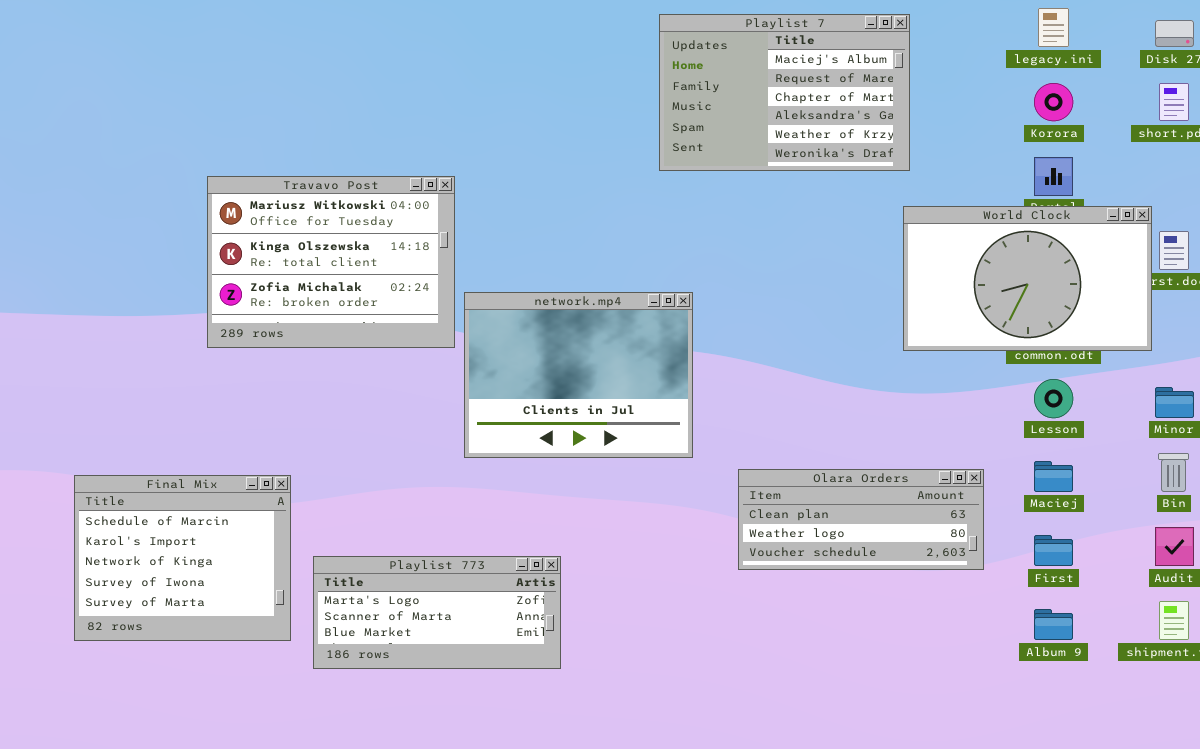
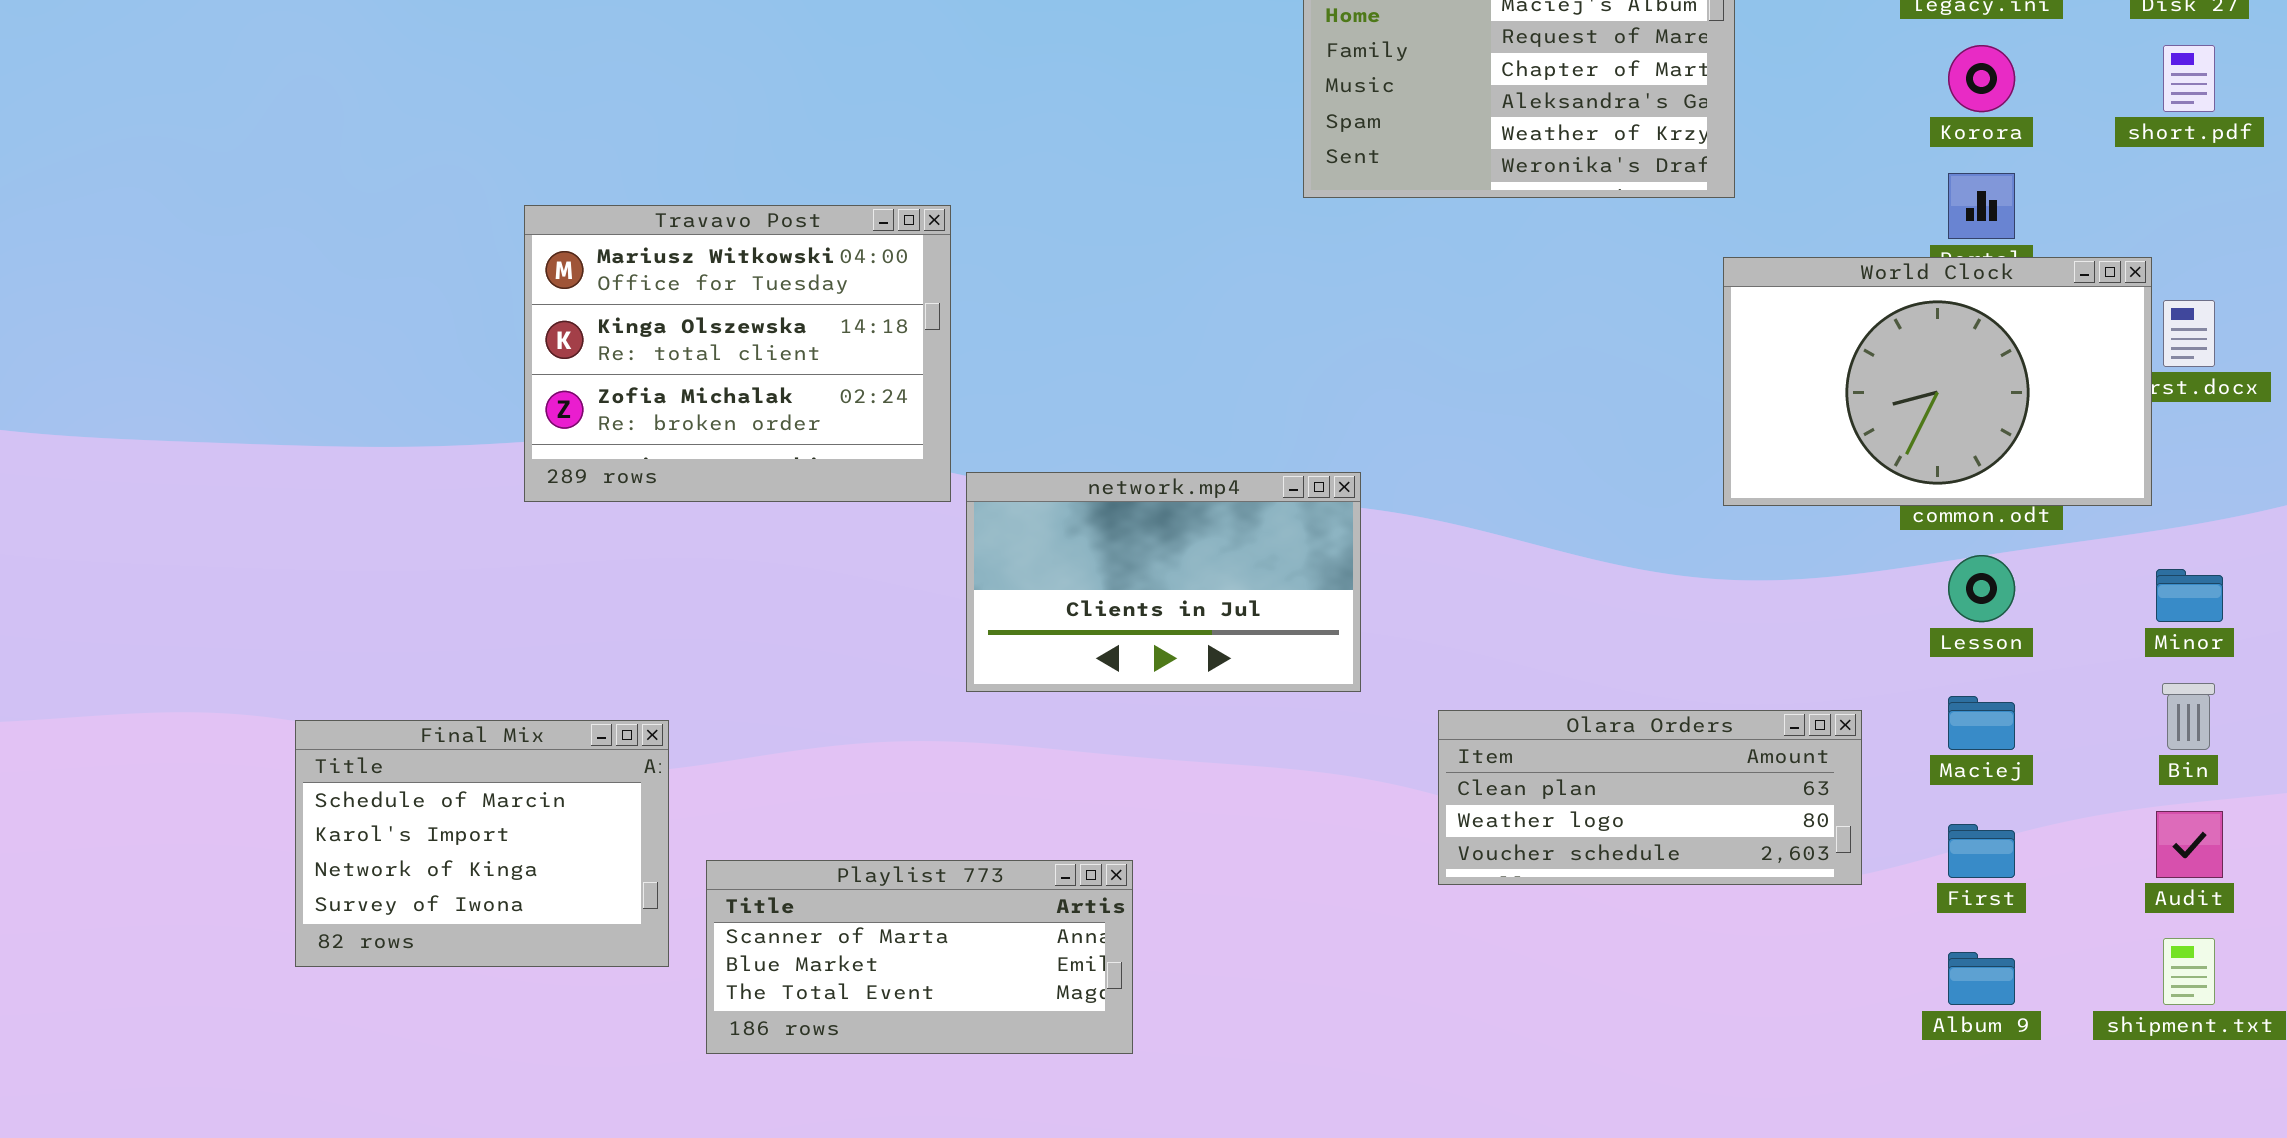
network.mp4: [464,292,693,458] -> [966,472,1361,692], resized
Final Mix: [74,475,291,641] -> [295,720,669,967], resized
Playlist 773: [313,556,561,669] -> [706,860,1133,1054], scrolled down 1 row

